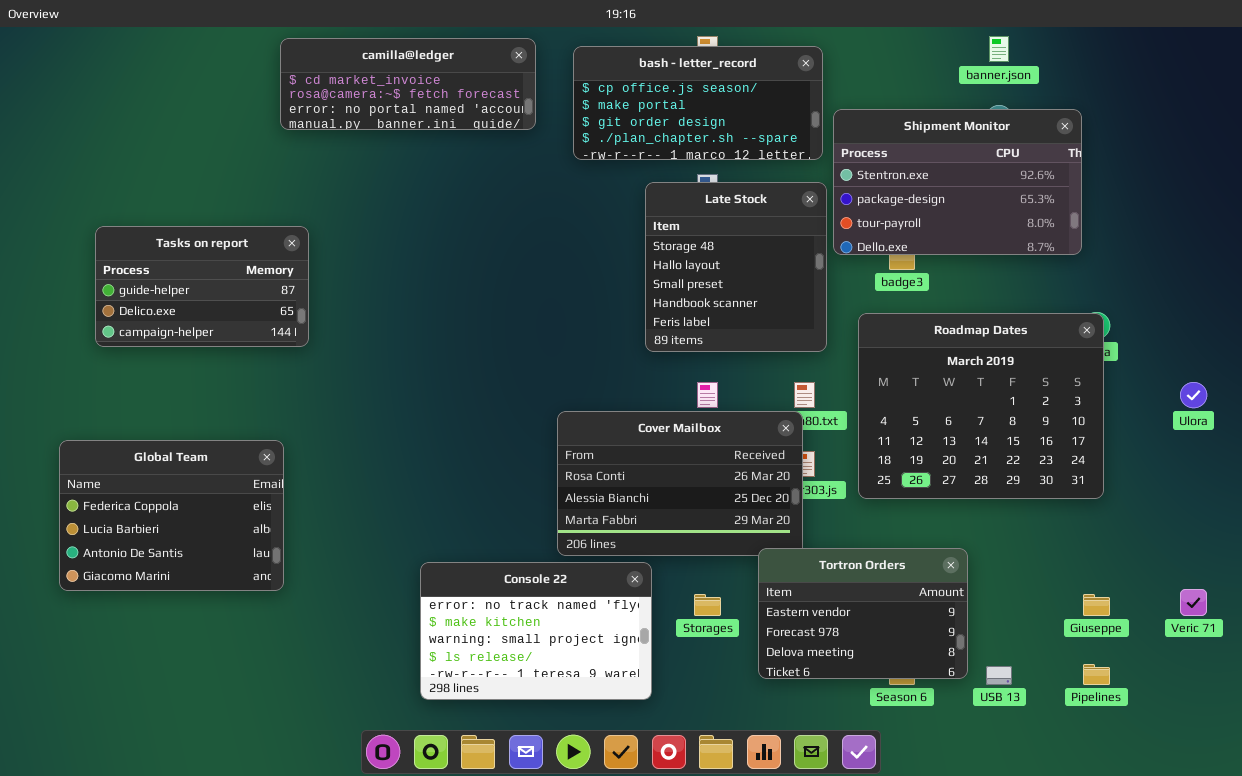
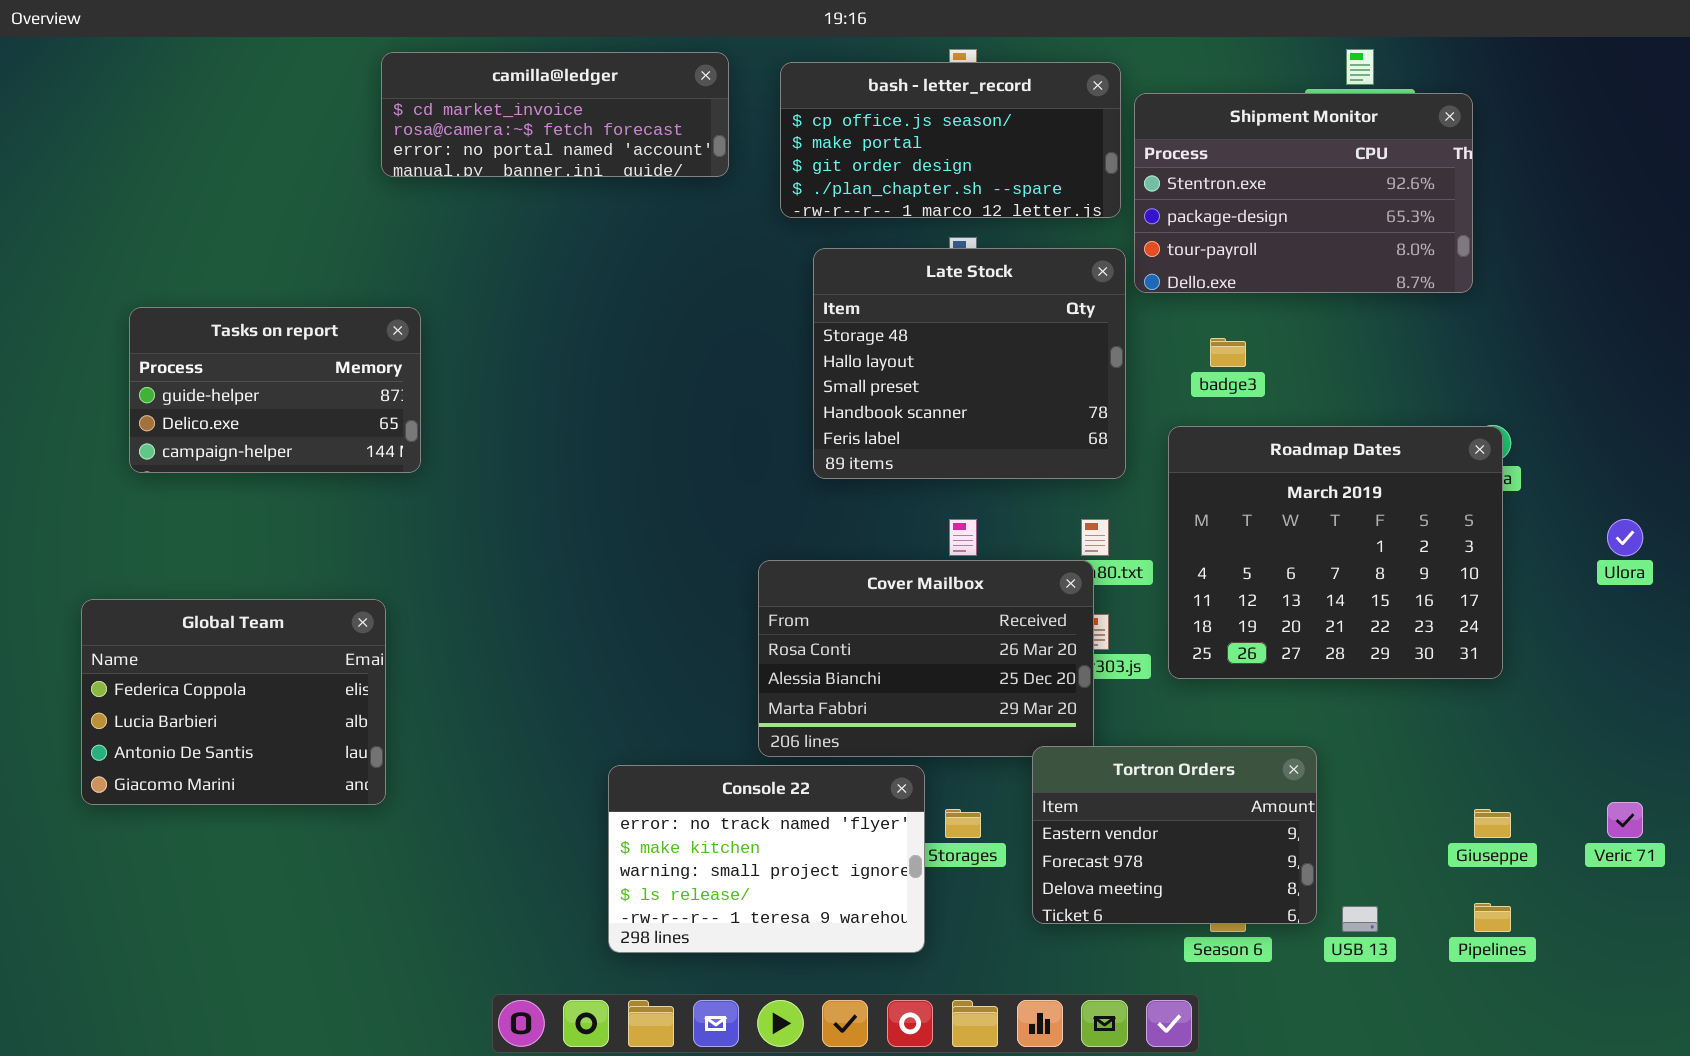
Shipment Monitor: [833,109,1082,255] -> [1134,93,1473,293], moved
Late Stock: [645,182,827,352] -> [813,248,1126,479], resized
Console 22: [420,562,652,700] -> [608,765,925,953], moved

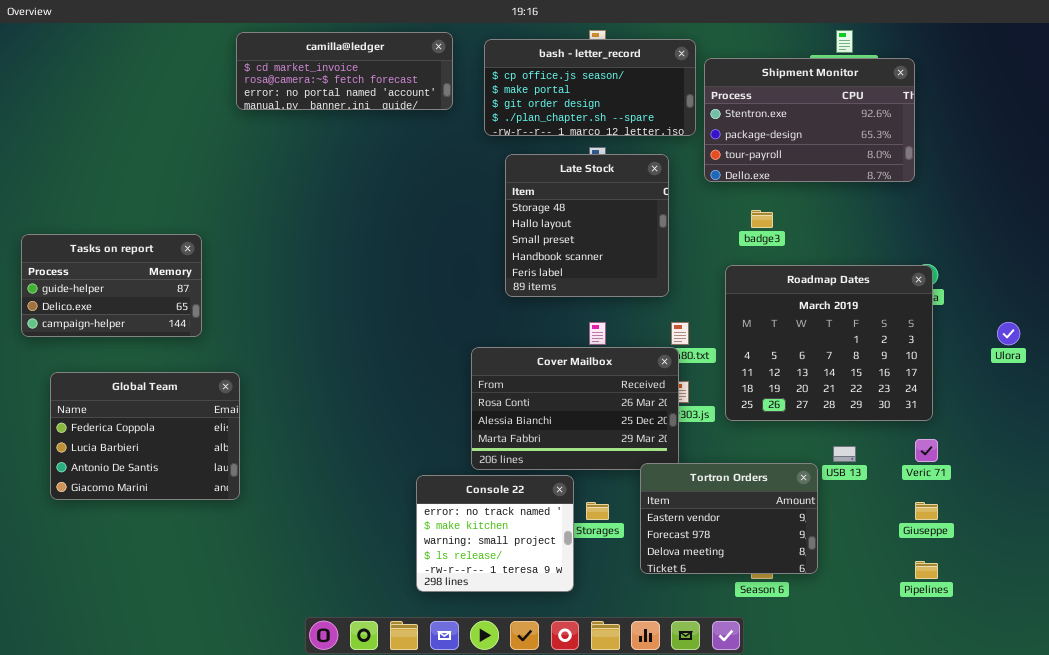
Late Stock: [813,248,1126,479] -> [505,154,669,297], resized
Tasks on report: [129,307,421,473] -> [21,234,202,337], moved
Console 22: [608,765,925,953] -> [416,475,574,592], resized
Veric 71: [1607,802,1643,838] -> [915,439,938,462], moved
USB 13: [1342,906,1378,932] -> [833,446,856,462], moved

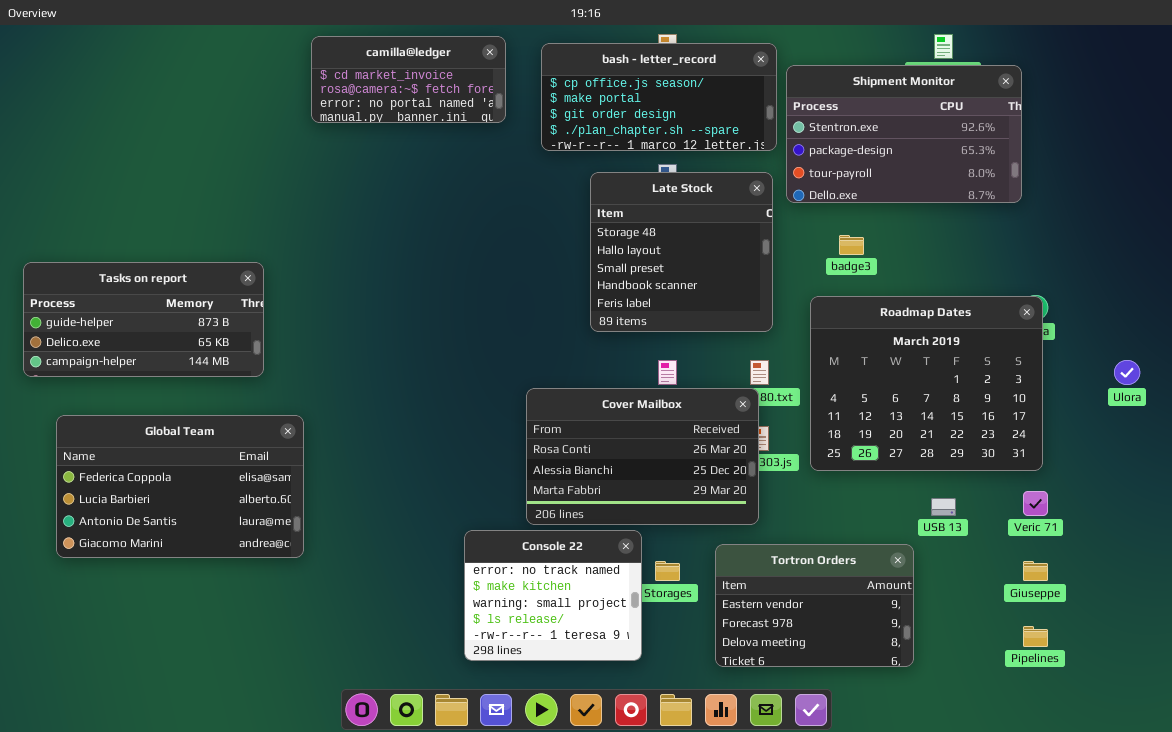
camilla@ledger: [236,32,453,110] -> [311,36,506,123], resized
Late Stock: [505,154,669,297] -> [590,172,773,332], moved
Tasks on report: [21,234,202,337] -> [23,262,264,377], resized
Global Team: [50,372,240,500] -> [56,415,304,558], resized
Tortron Orders: [640,463,818,574] -> [715,544,914,667], moved

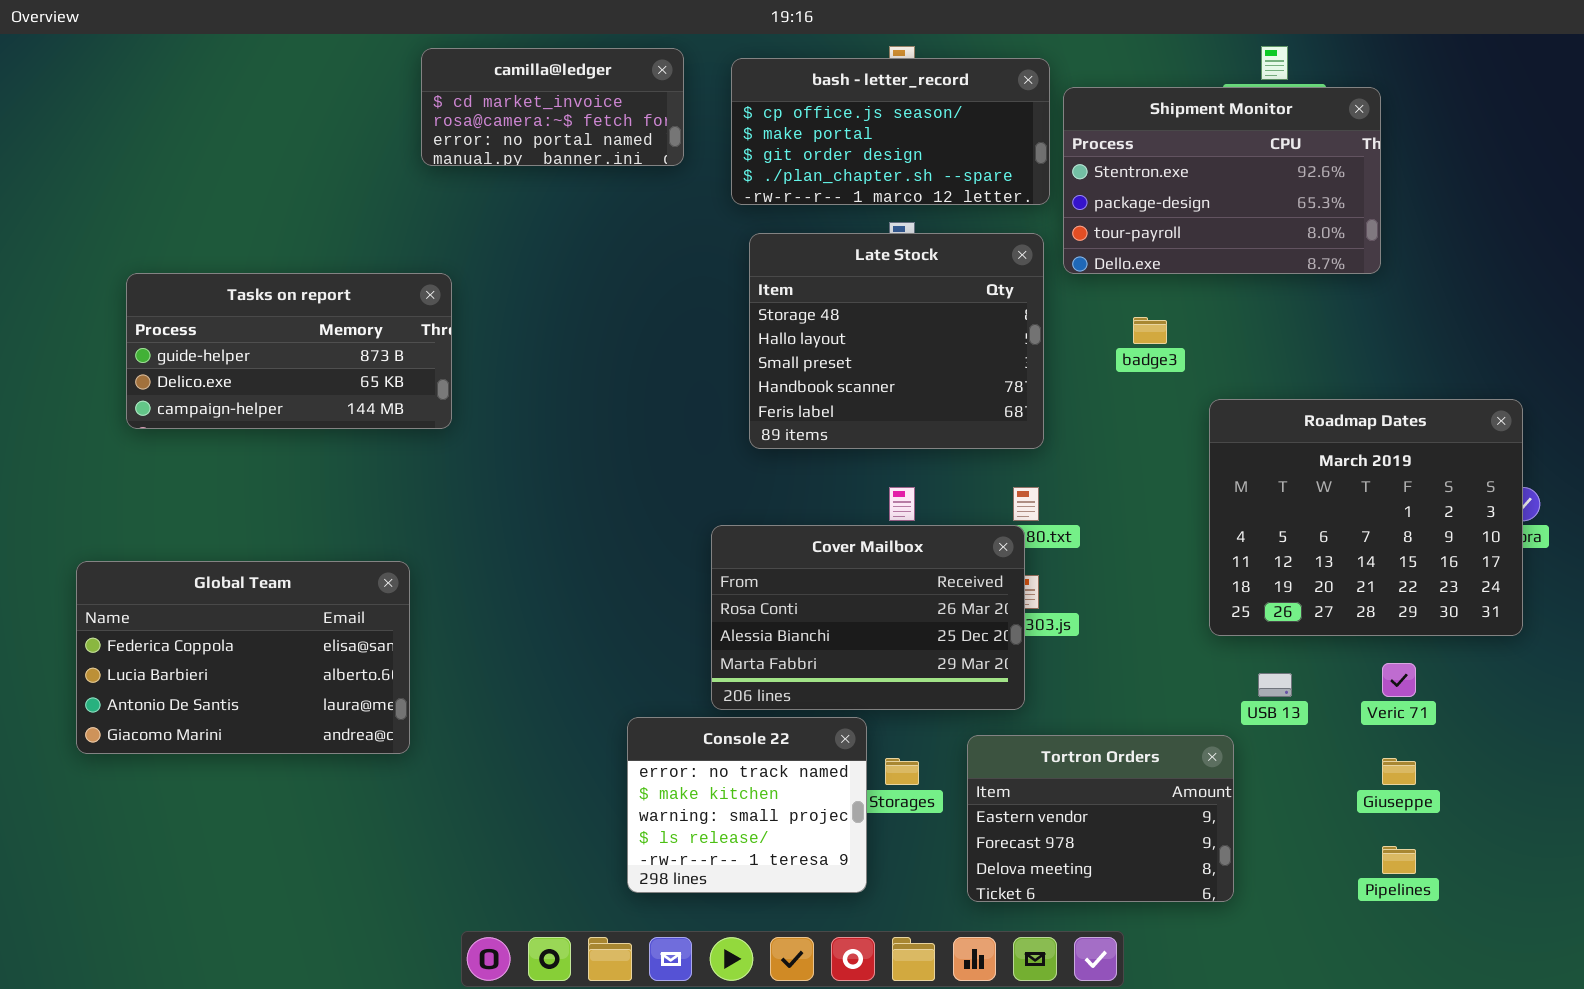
Late Stock: [590,172,773,332] -> [749,233,1044,449], resized
Tasks on report: [23,262,264,377] -> [126,273,452,429], moved
Roadmap Dates: [810,296,1043,471] -> [1209,399,1523,636], moved

